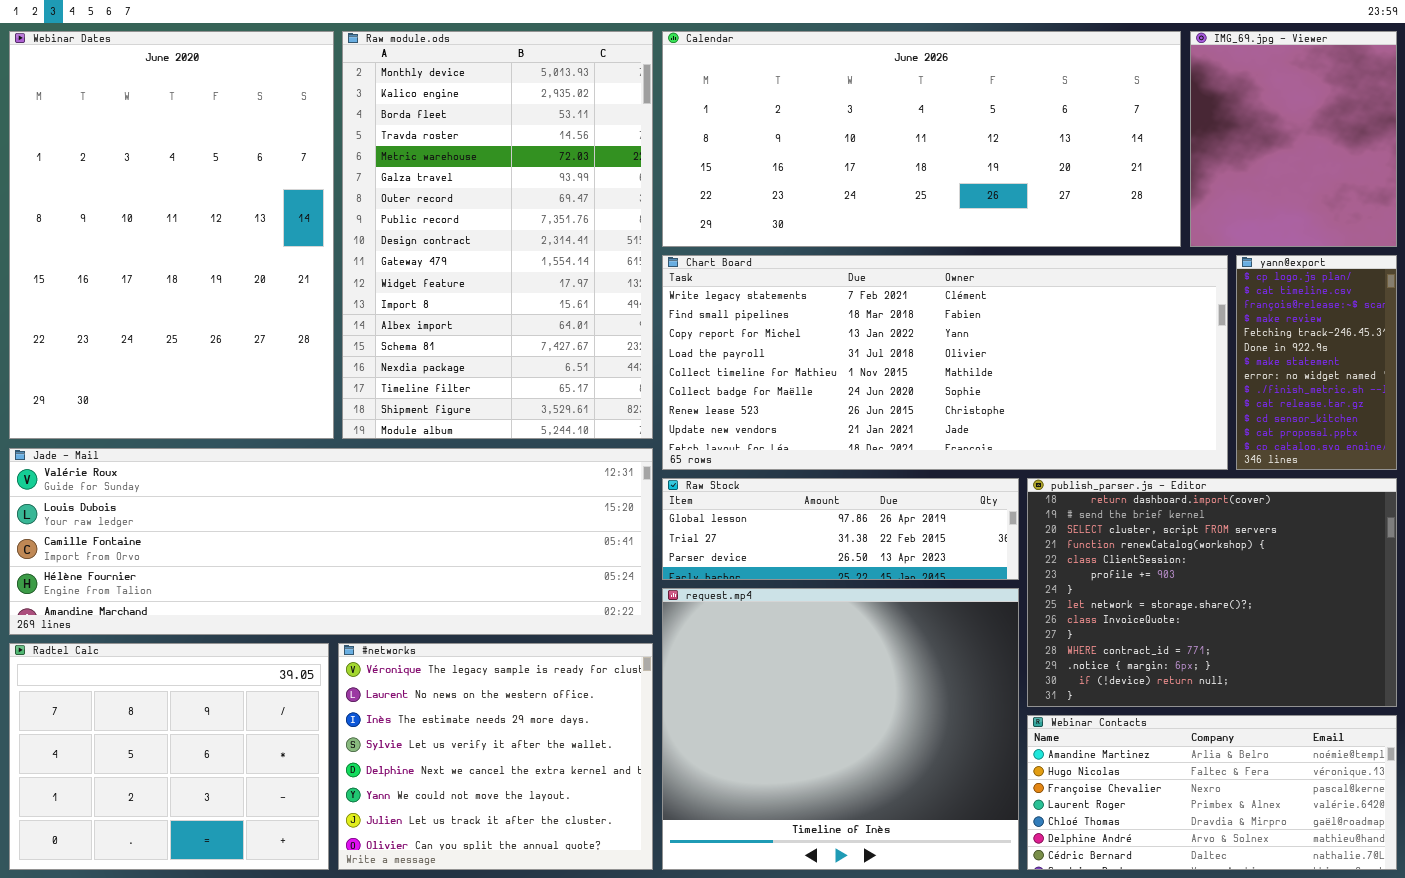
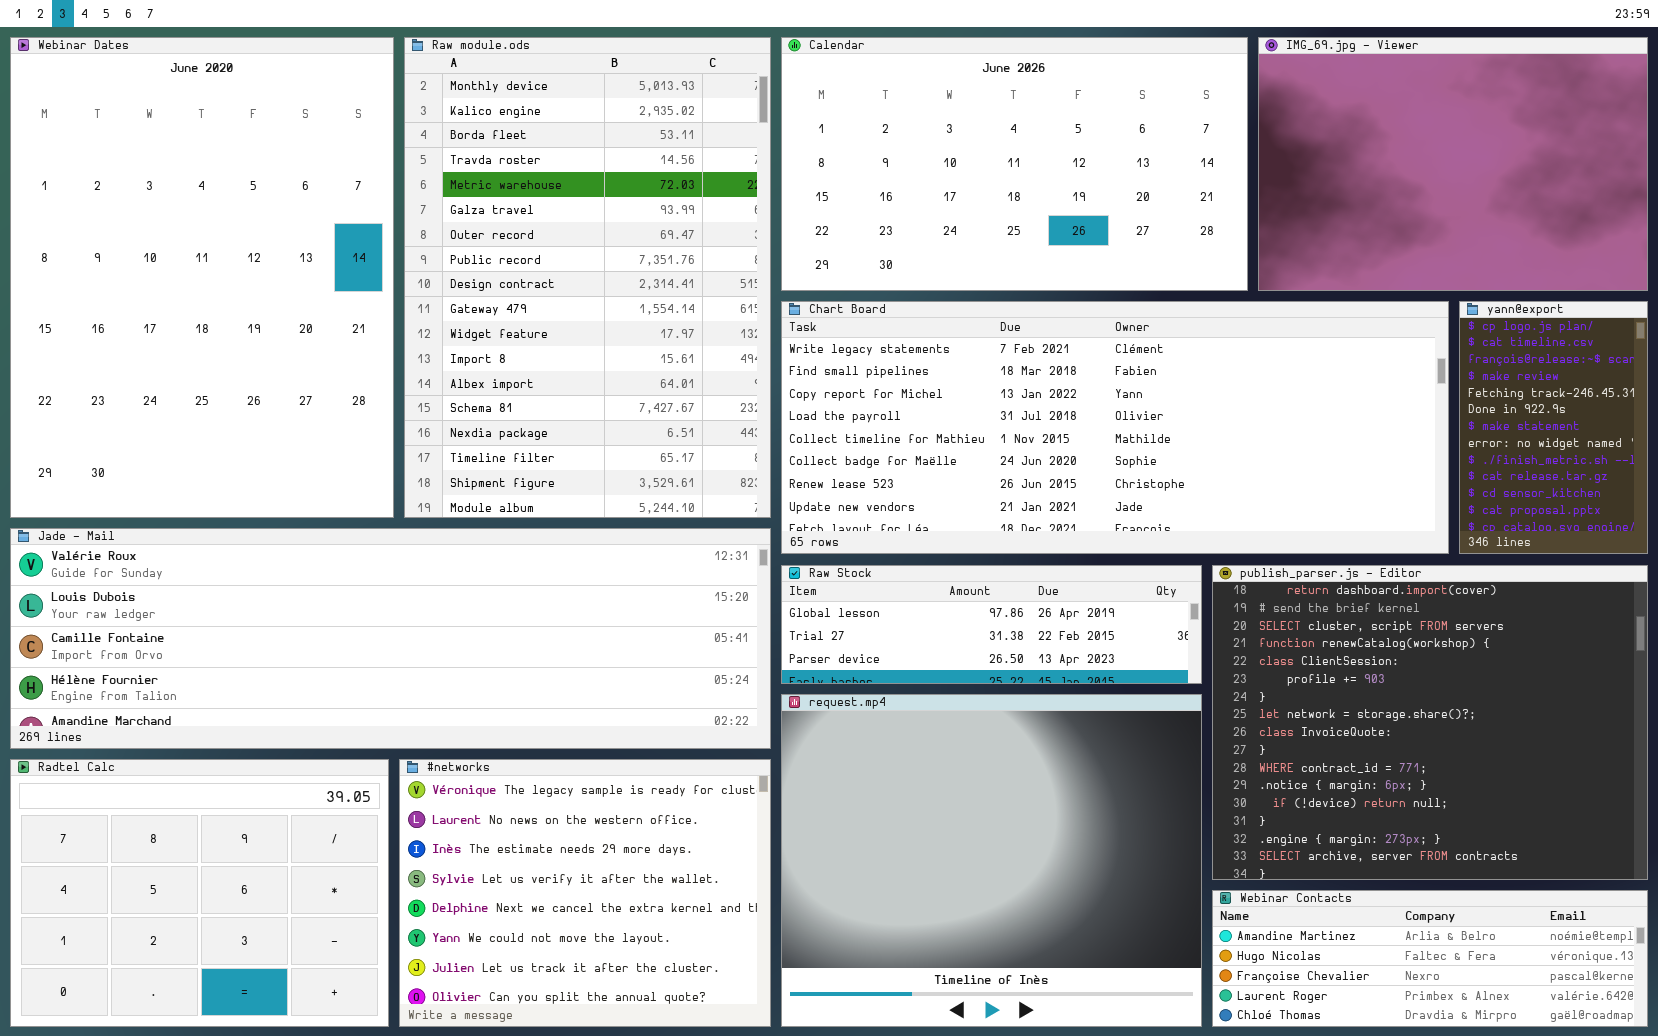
Calendar: [662,31,1181,247] -> [781,37,1248,291], resized
IMG_69.jpg - Viewer: [1190,31,1397,247] -> [1258,37,1648,291], resized
publish_parser.js - Editor: [1027,478,1397,707] -> [1212,565,1648,880], resized
Webinar Contacts: [1027,715,1397,870] -> [1212,890,1648,1027], resized

